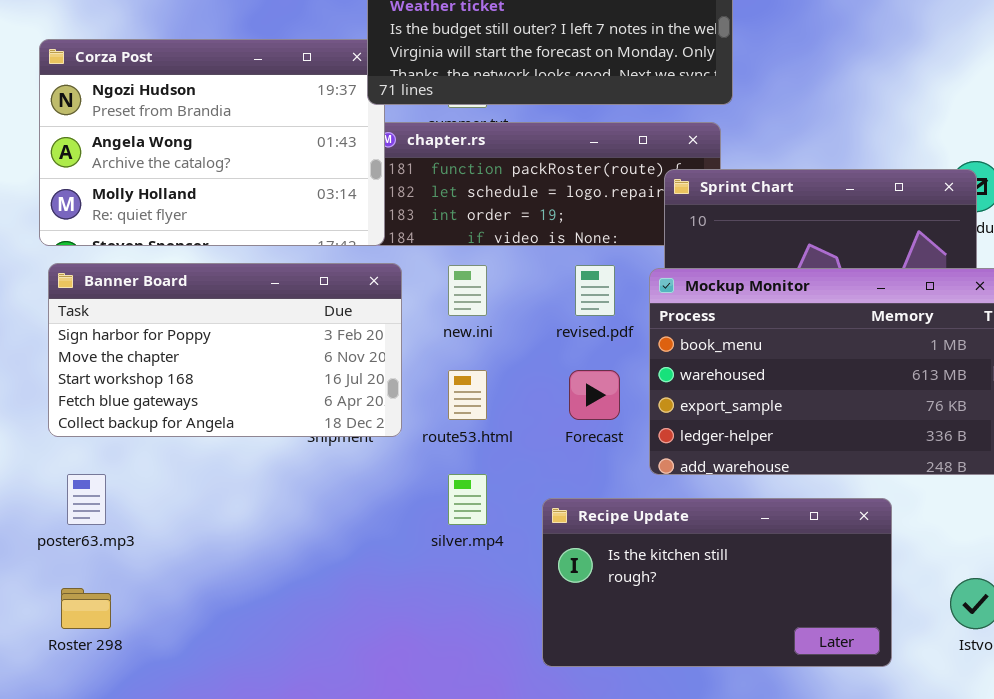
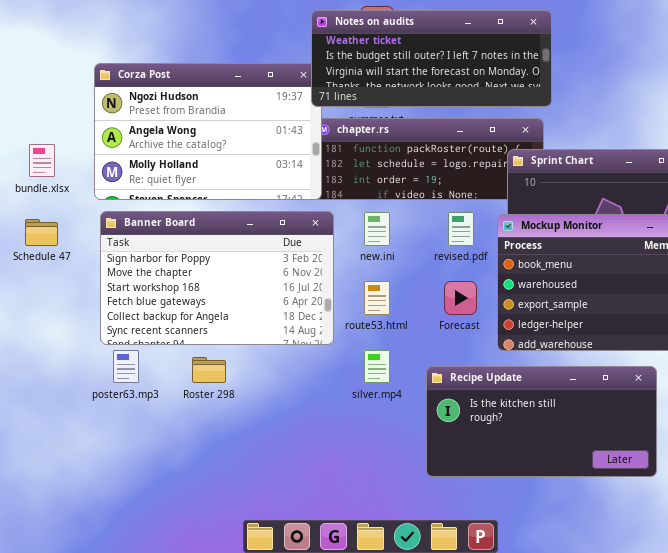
Banner Board: [48,263,402,437] -> [100,211,334,345], resized
Roster 298: [61,588,111,629] -> [192,357,226,383], moved

